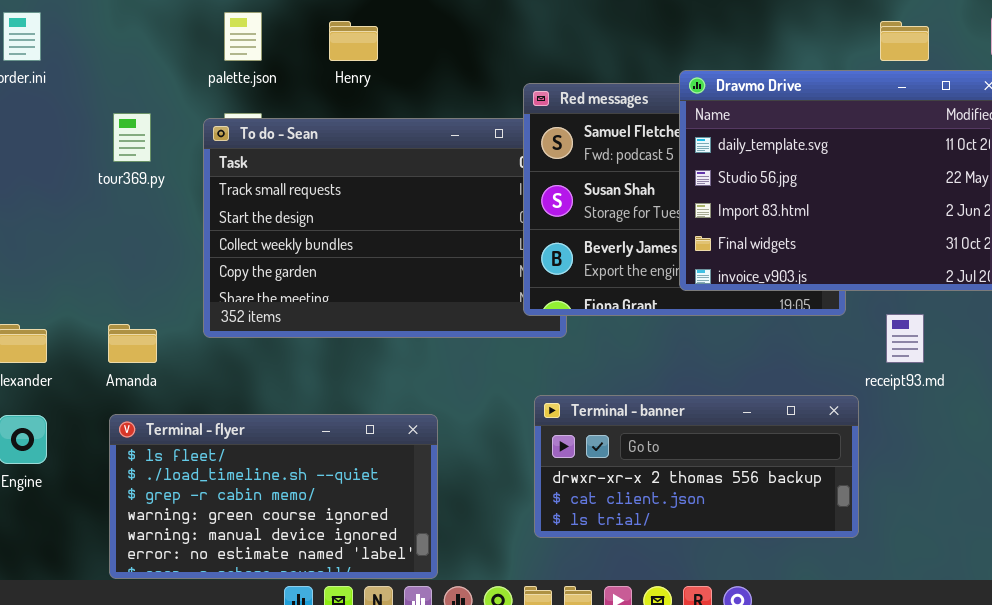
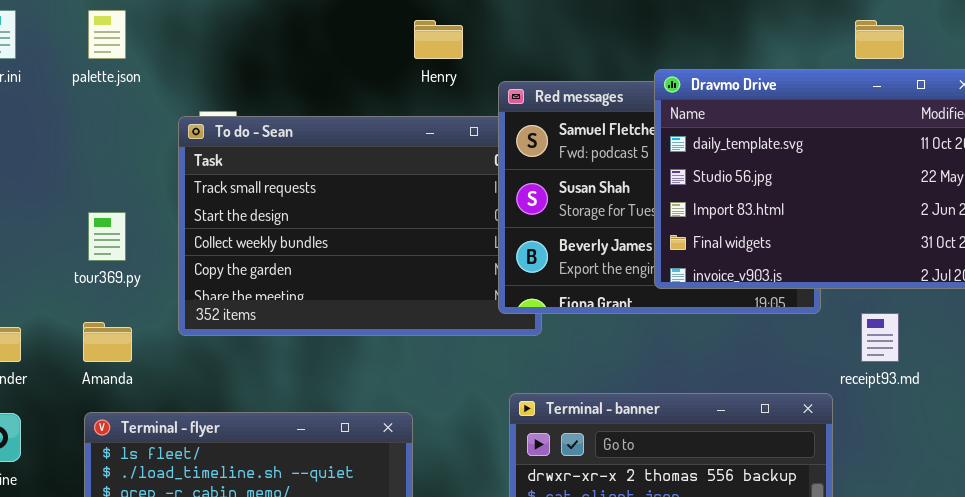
palette.json: [224,12,262,61] -> [88,10,126,59], moved
Henry: [329,21,378,61] -> [414,20,463,59], moved
tour369.py: [113,113,151,162] -> [88,212,126,261], moved

